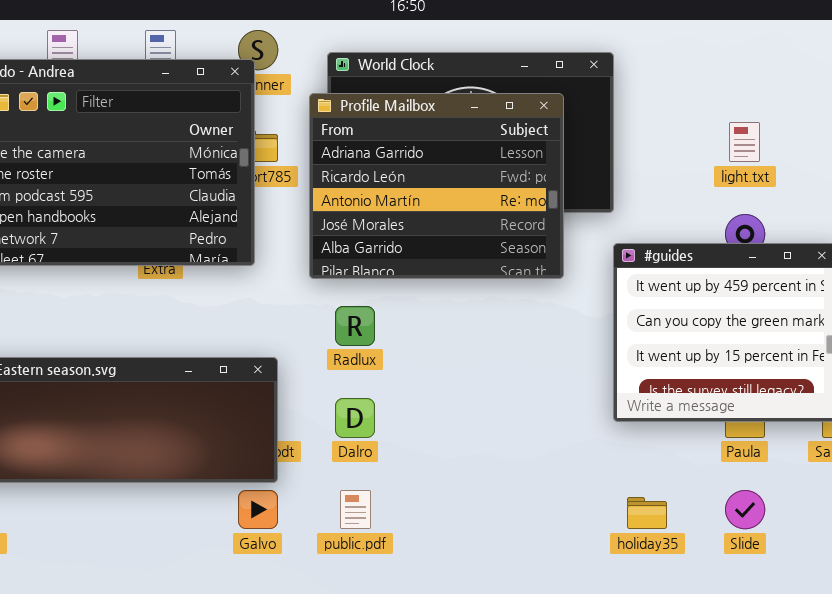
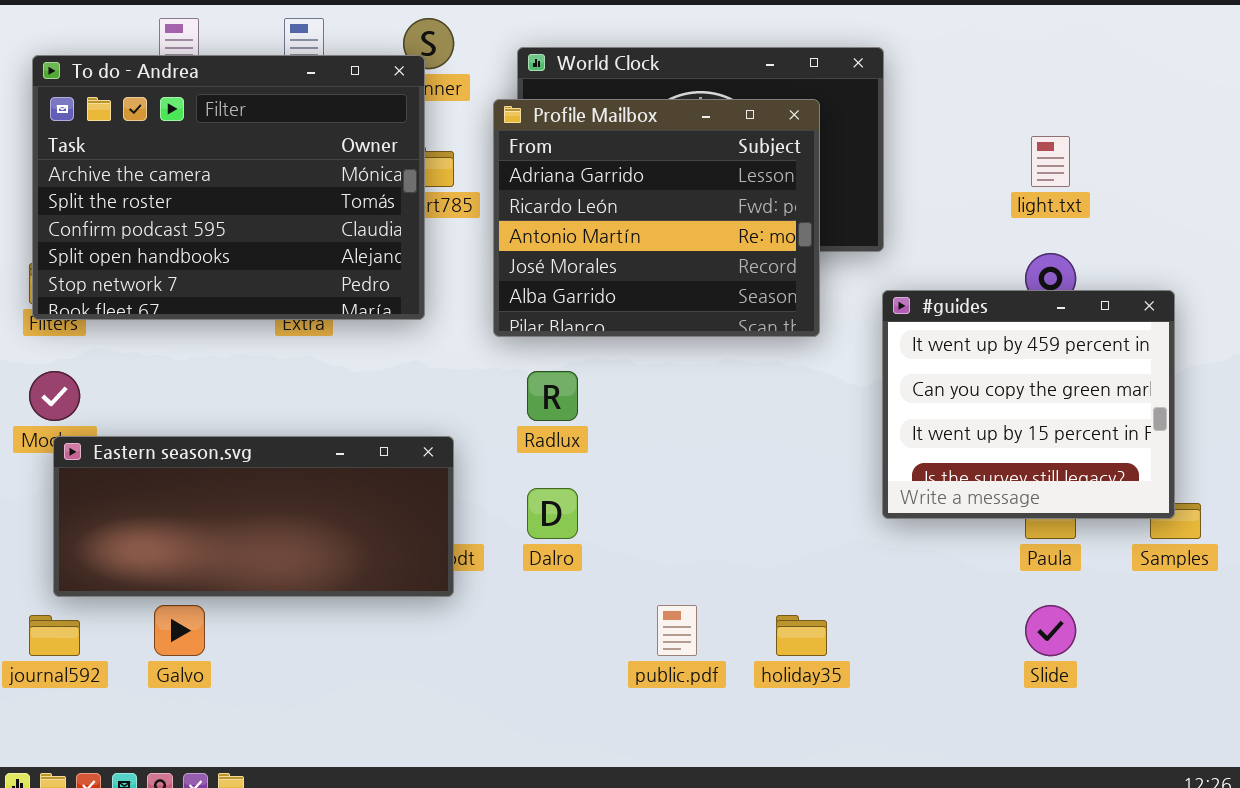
Galvo: [238,490,278,529] -> [154,605,205,656], moved
public.pdf: [340,490,371,529] -> [657,605,697,656], moved
holiday35: [627,497,667,529] -> [776,615,827,656], moved

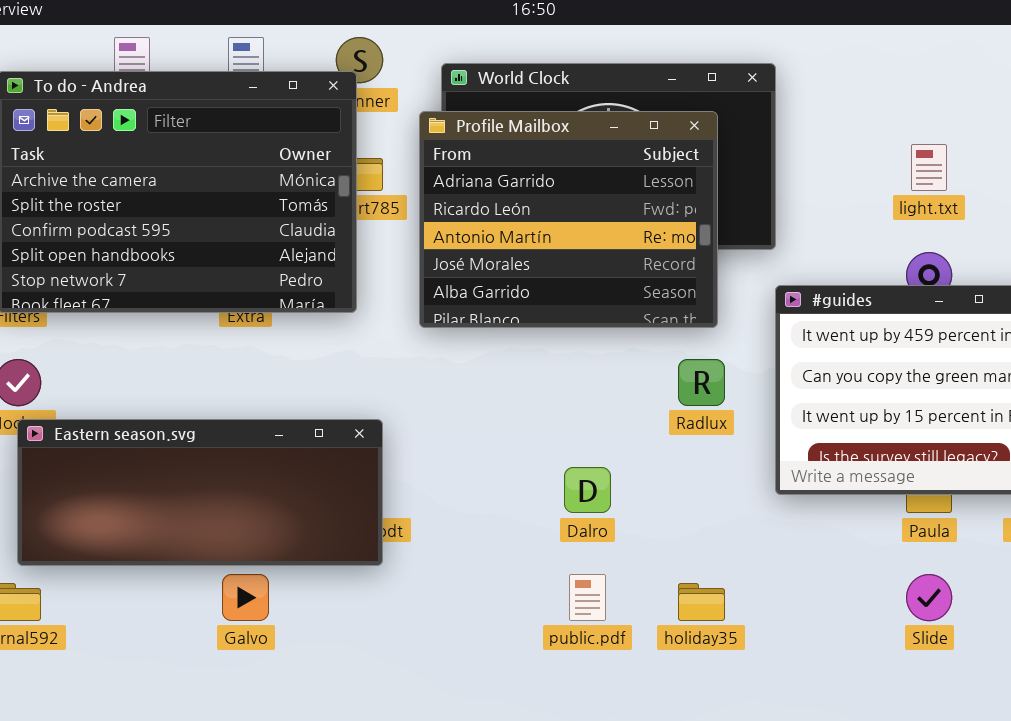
Radlux: [527,371,578,421] -> [678,359,725,406], moved
Dalro: [527,488,578,539] -> [564,467,611,513], moved
Galvo: [154,605,205,656] -> [222,574,269,621], moved

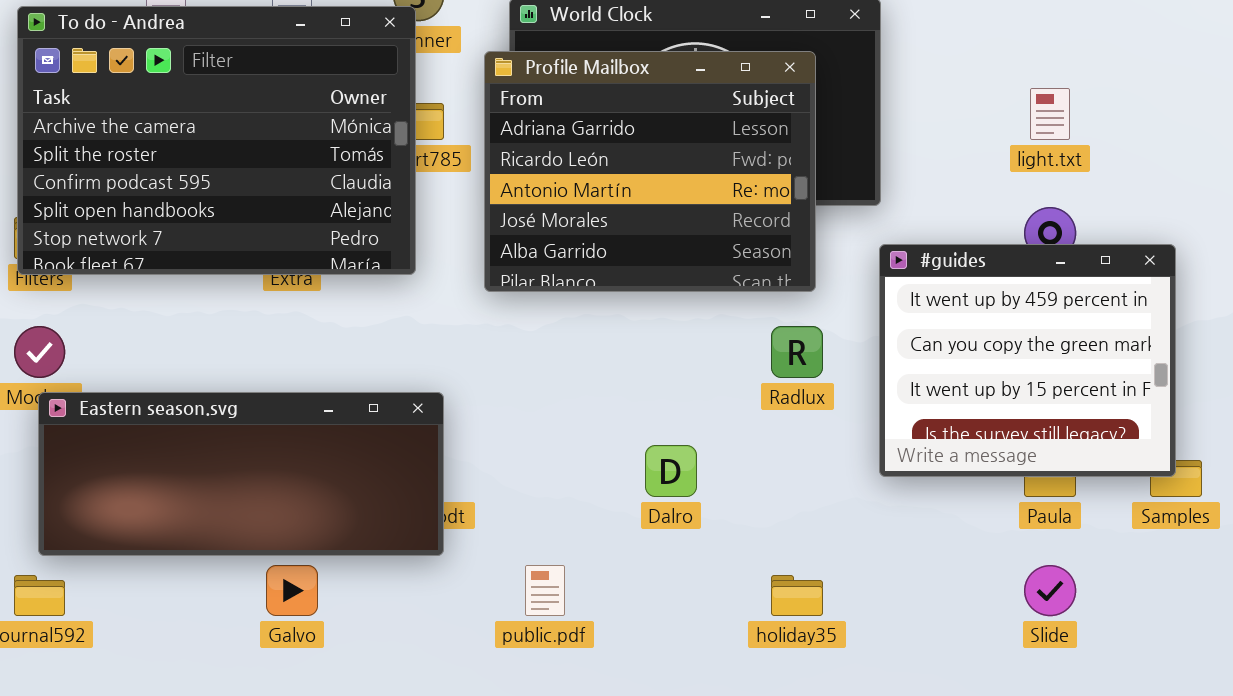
public.pdf: [569,574,606,621] -> [525,565,565,616], moved

